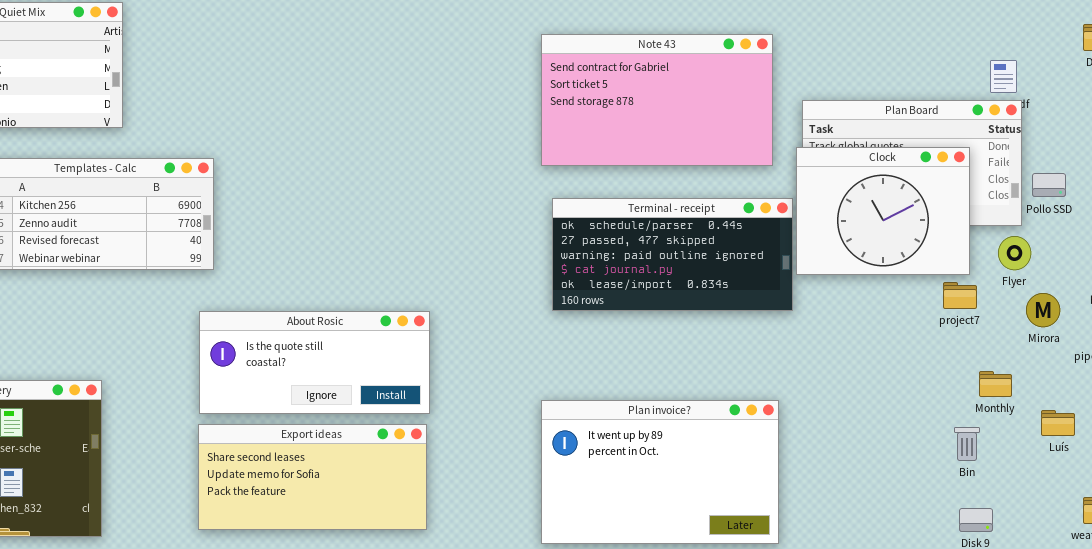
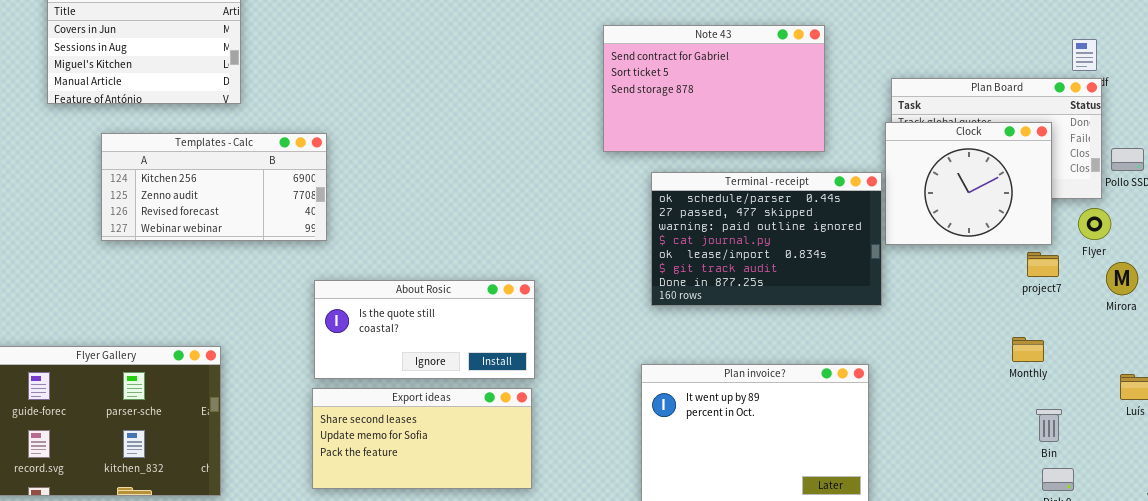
Note 43: [541,34,773,166] -> [603,25,825,152], moved
Terminal - receipt: [552,198,793,311] -> [651,172,882,306], resized
Monthly: [979,371,1012,397] -> [1012,337,1044,362], moved
Bin: [954,427,980,461] -> [1036,409,1062,442], moved

